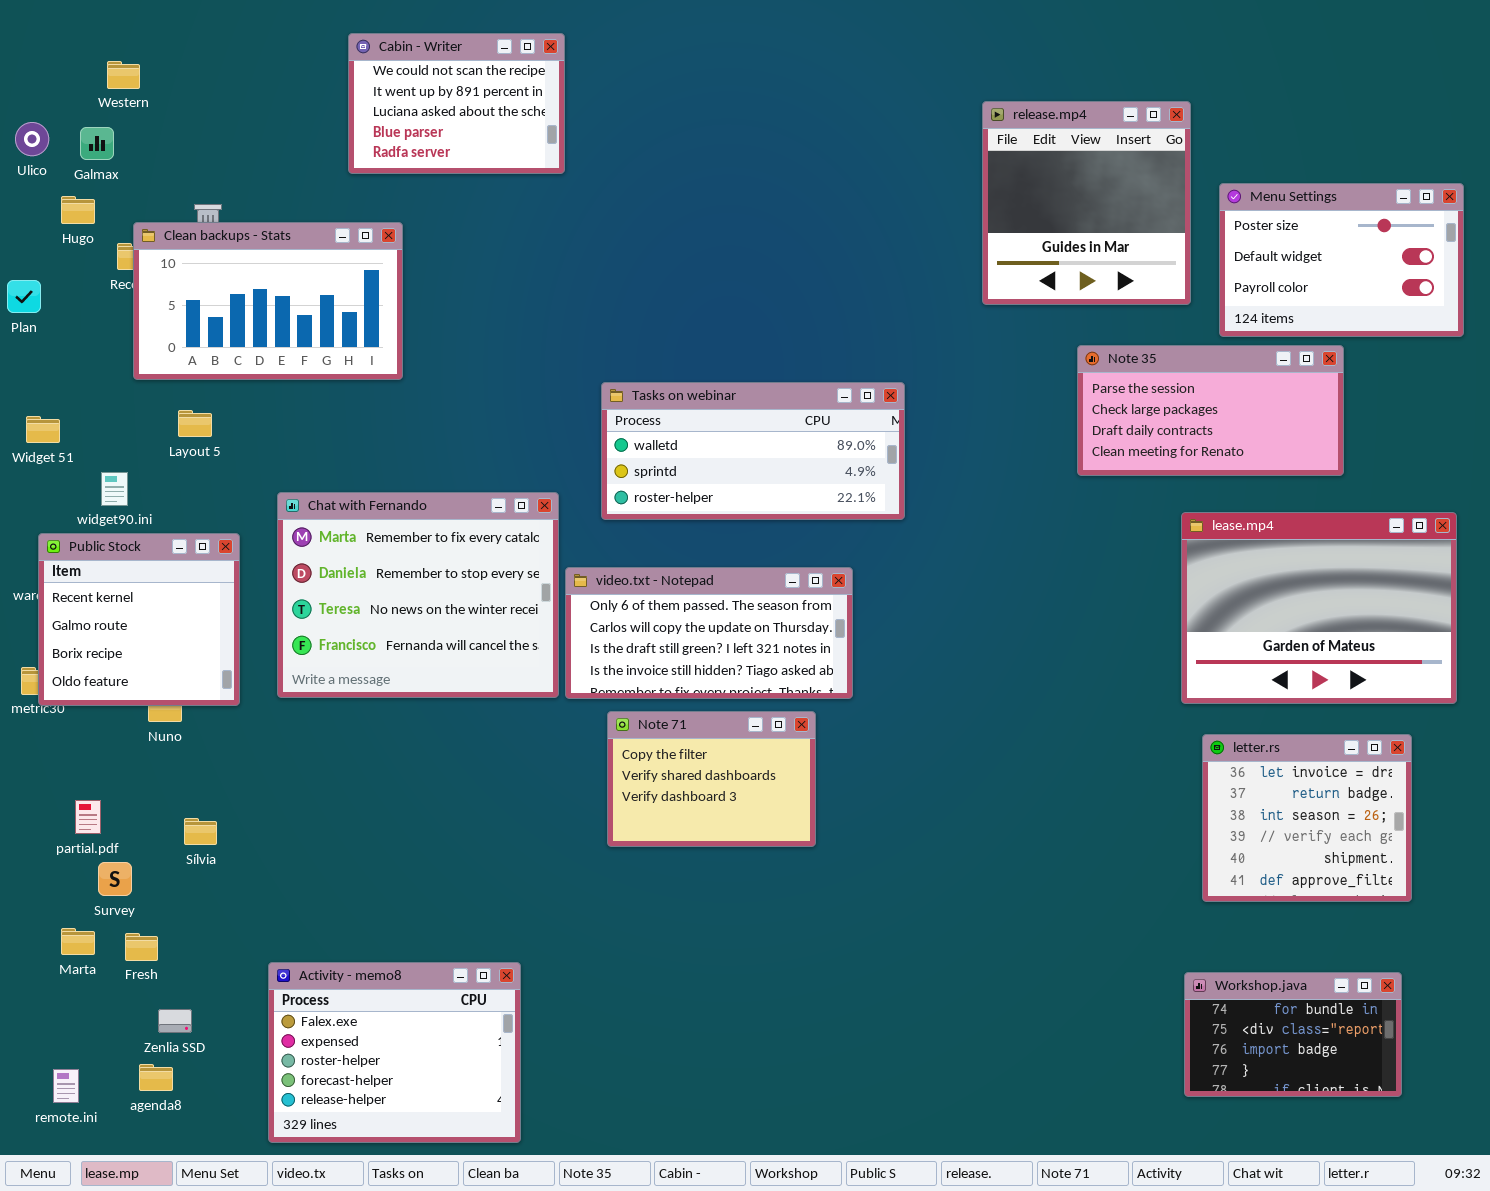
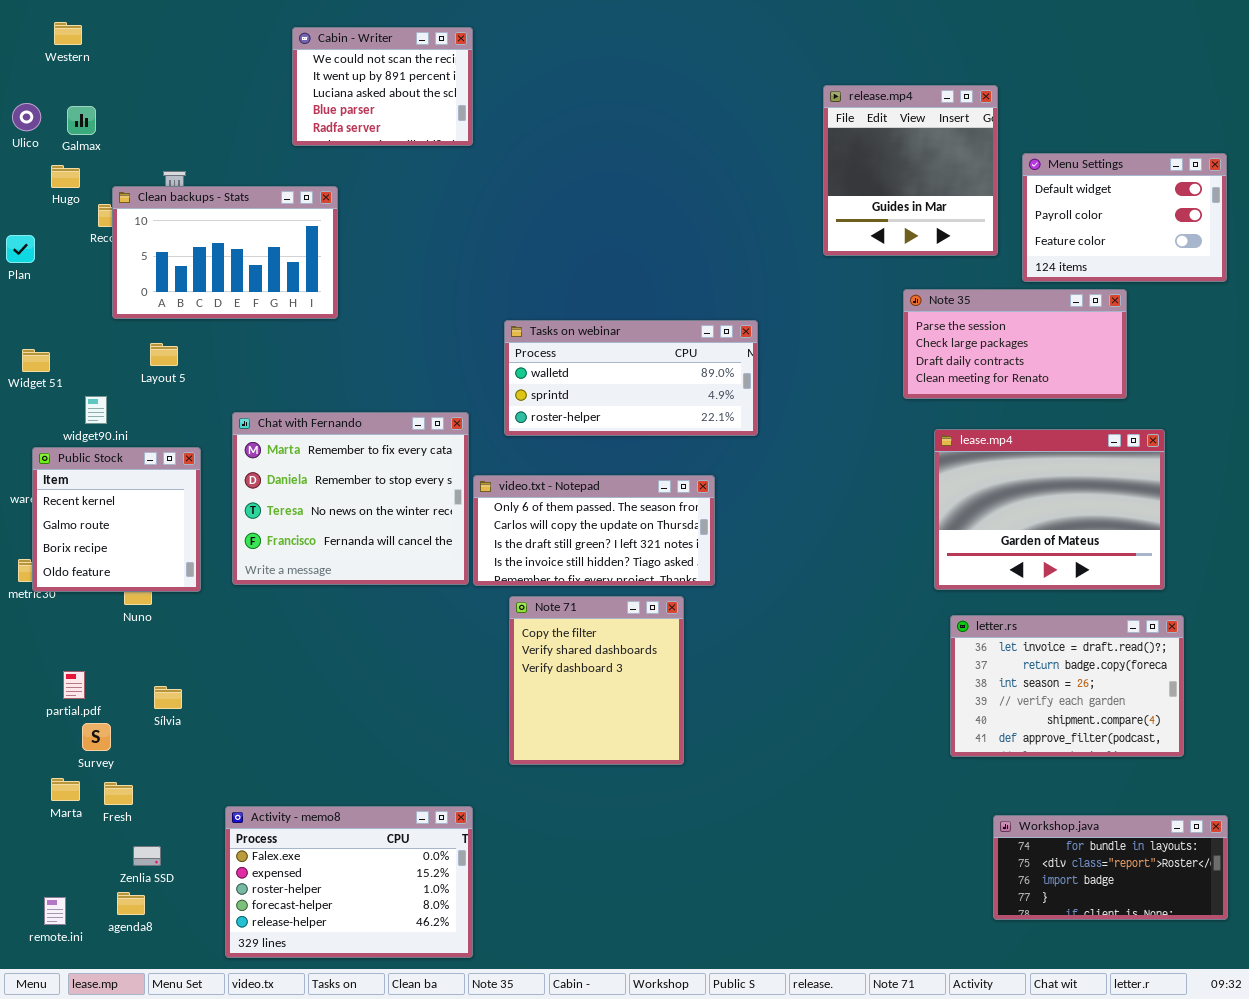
Western: [107,61,140,89] -> [54,22,82,45], moved
Menu Settings: [1219,183,1464,337] -> [1022,153,1227,282], scrolled down 1 row
lease.mp4: [1181,512,1457,704] -> [934,429,1165,590], moved
Note 71: [607,711,816,847] -> [509,596,684,765], resized
letter.rs: [1202,734,1412,902] -> [950,615,1184,757], resized
Activity - memo8: [268,962,521,1143] -> [225,806,473,958], resized
Workshop.java: [1184,972,1402,1097] -> [993,815,1228,920], resized

